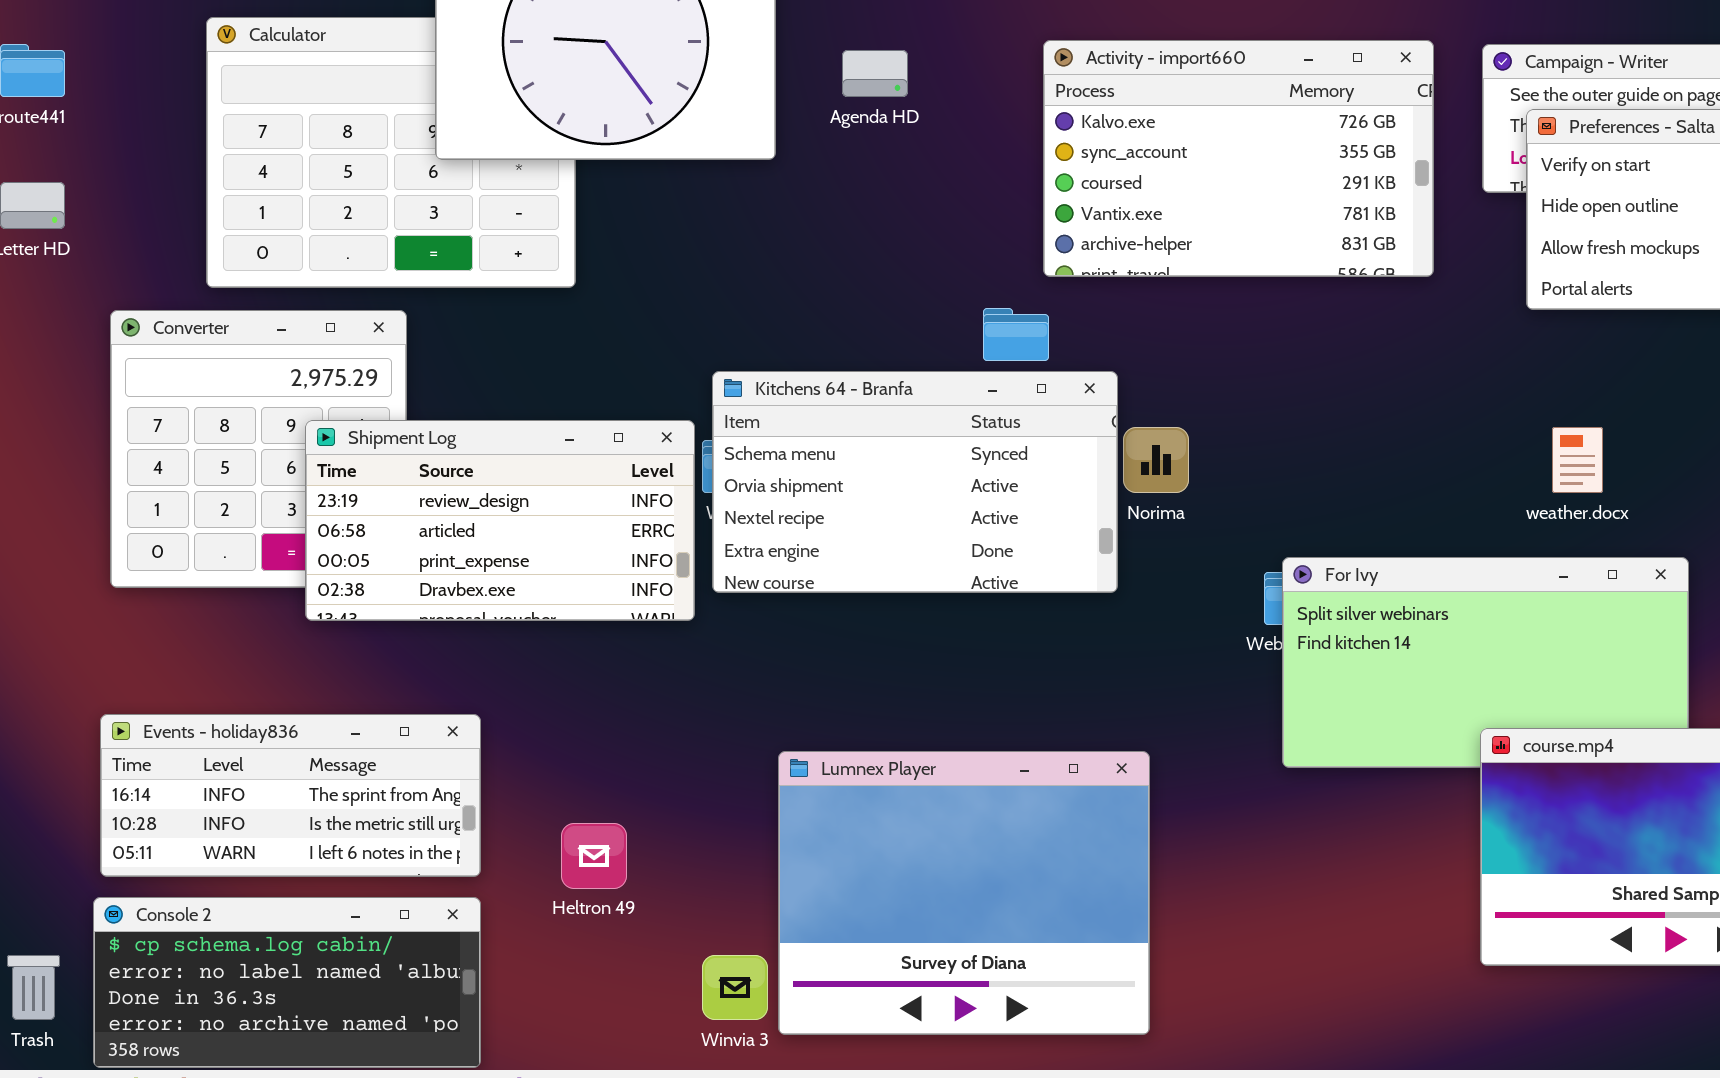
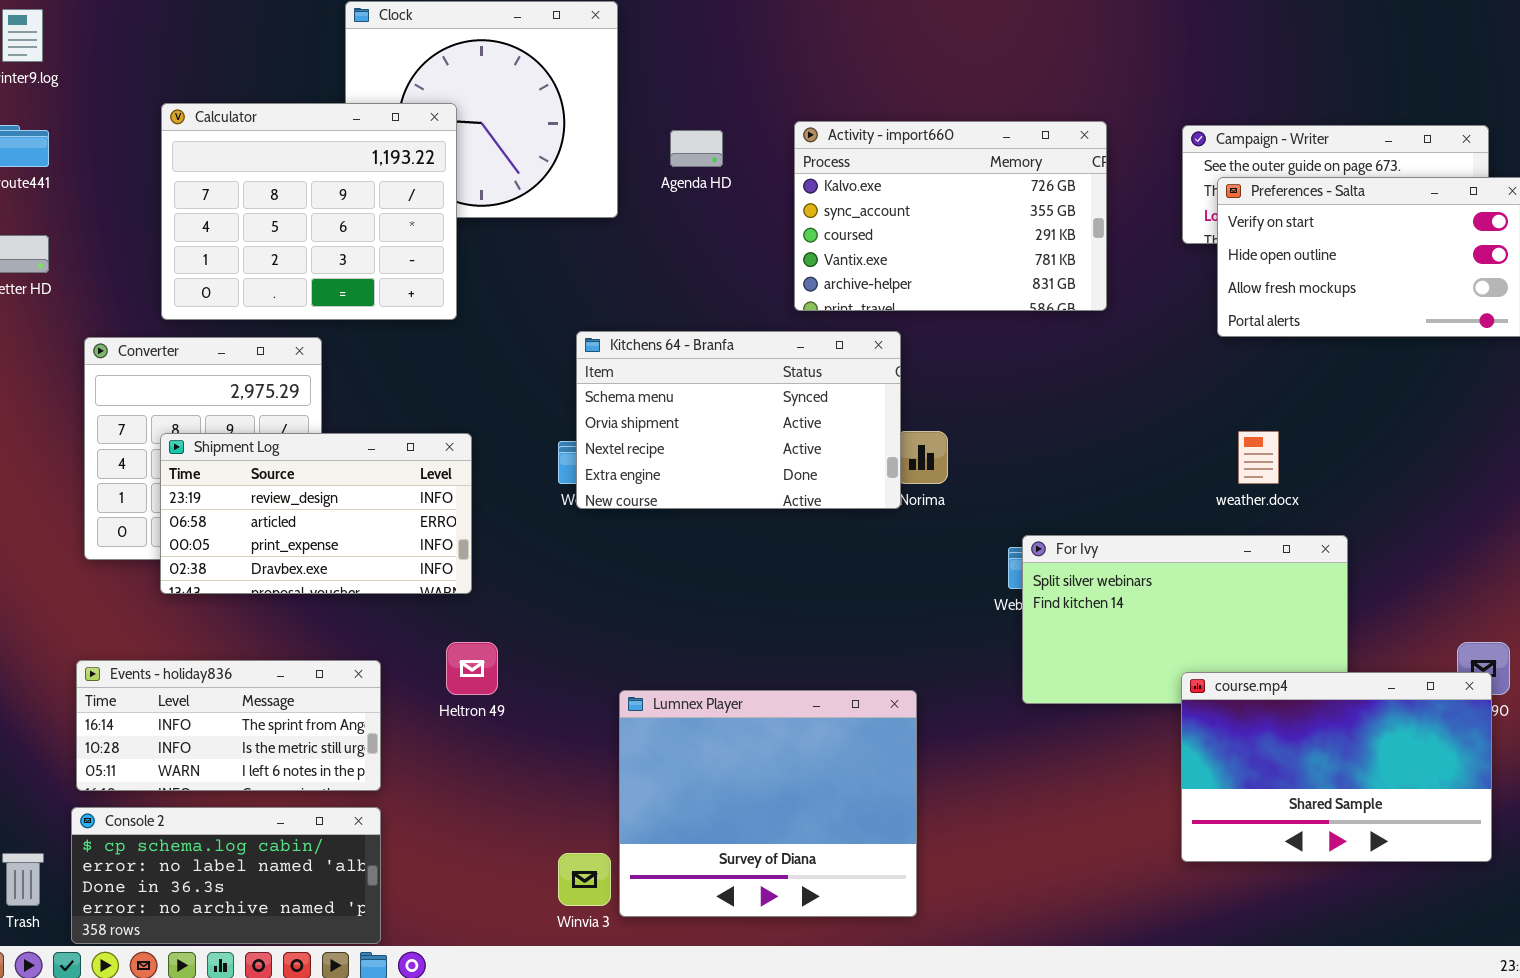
Calculator: [206,17,576,288] -> [161,103,457,320], raised
Activity - import660: [1043,40,1434,277] -> [794,121,1107,311], moved
Kitchens 64 - Branfa: [712,371,1118,593] -> [576,331,901,509], moved
Shipment Log: [305,420,695,621] -> [160,433,472,594], moved
Heltron 49: [561,823,627,889] -> [446,642,498,695], moved

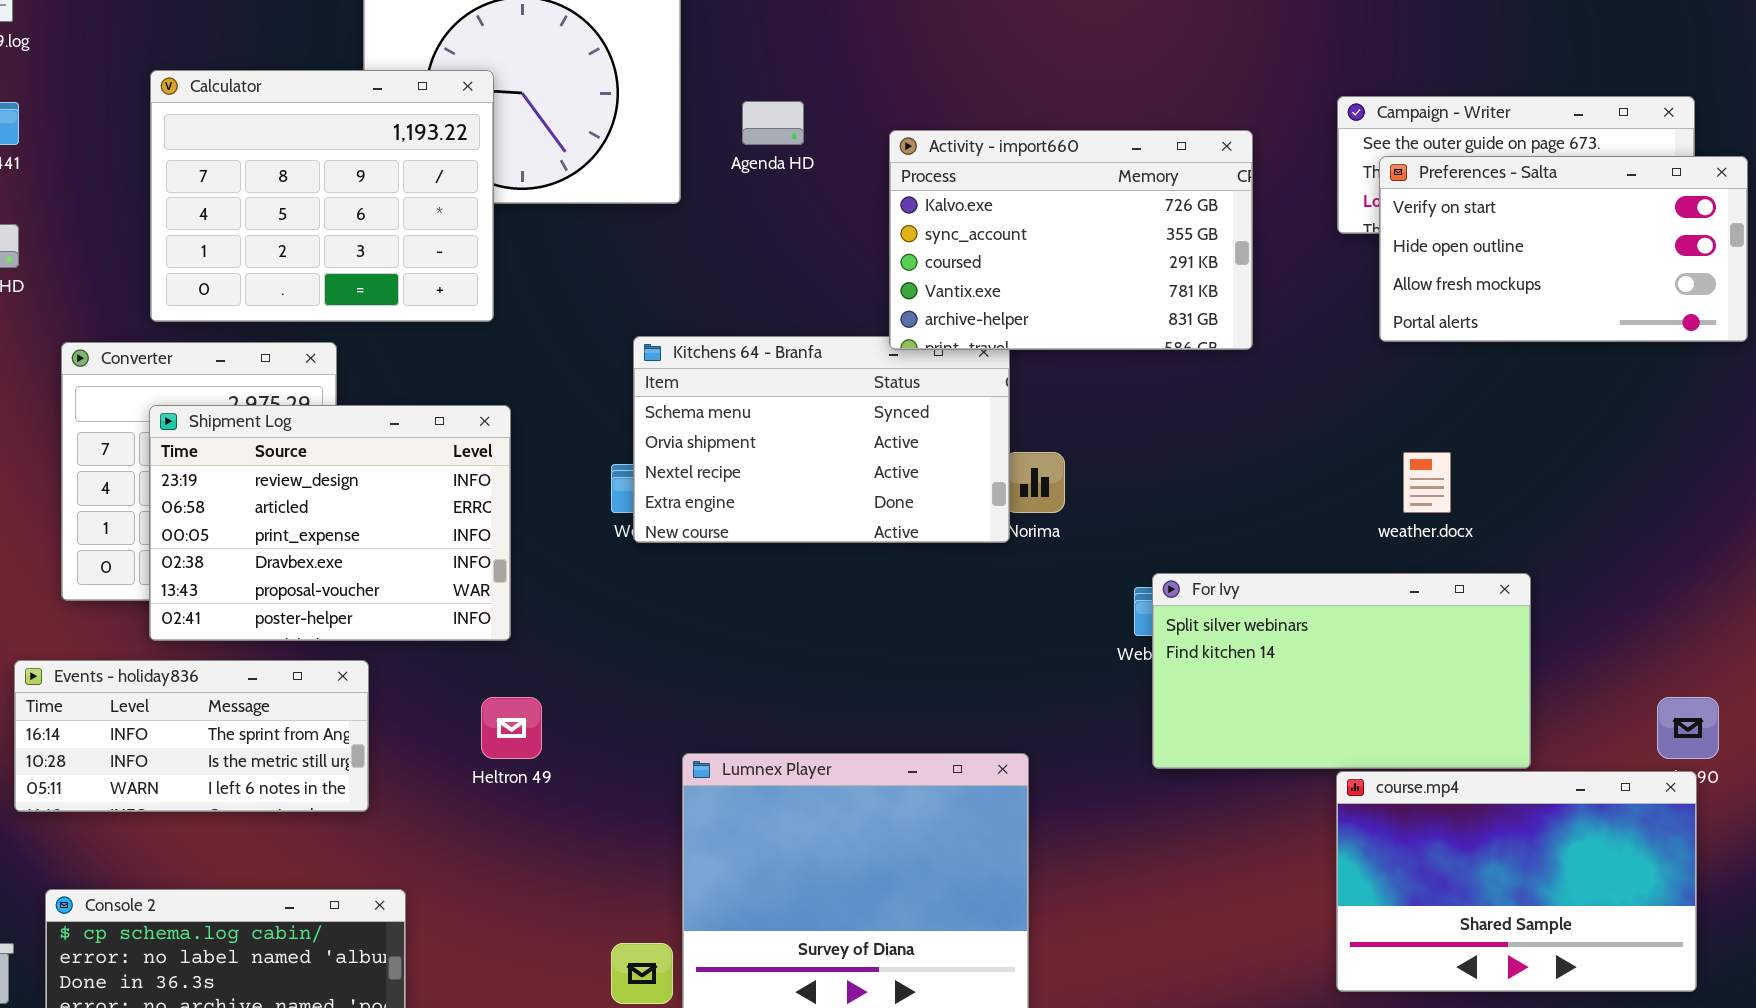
Activity - import660: [794,121,1107,311] -> [889,130,1253,350], moved
Shipment Log: [160,433,472,594] -> [149,405,511,641], resized
Events - holiday836: [76,660,381,791] -> [14,660,369,812], moved
course.mp4: [1181,672,1492,862] -> [1336,771,1697,992], moved

